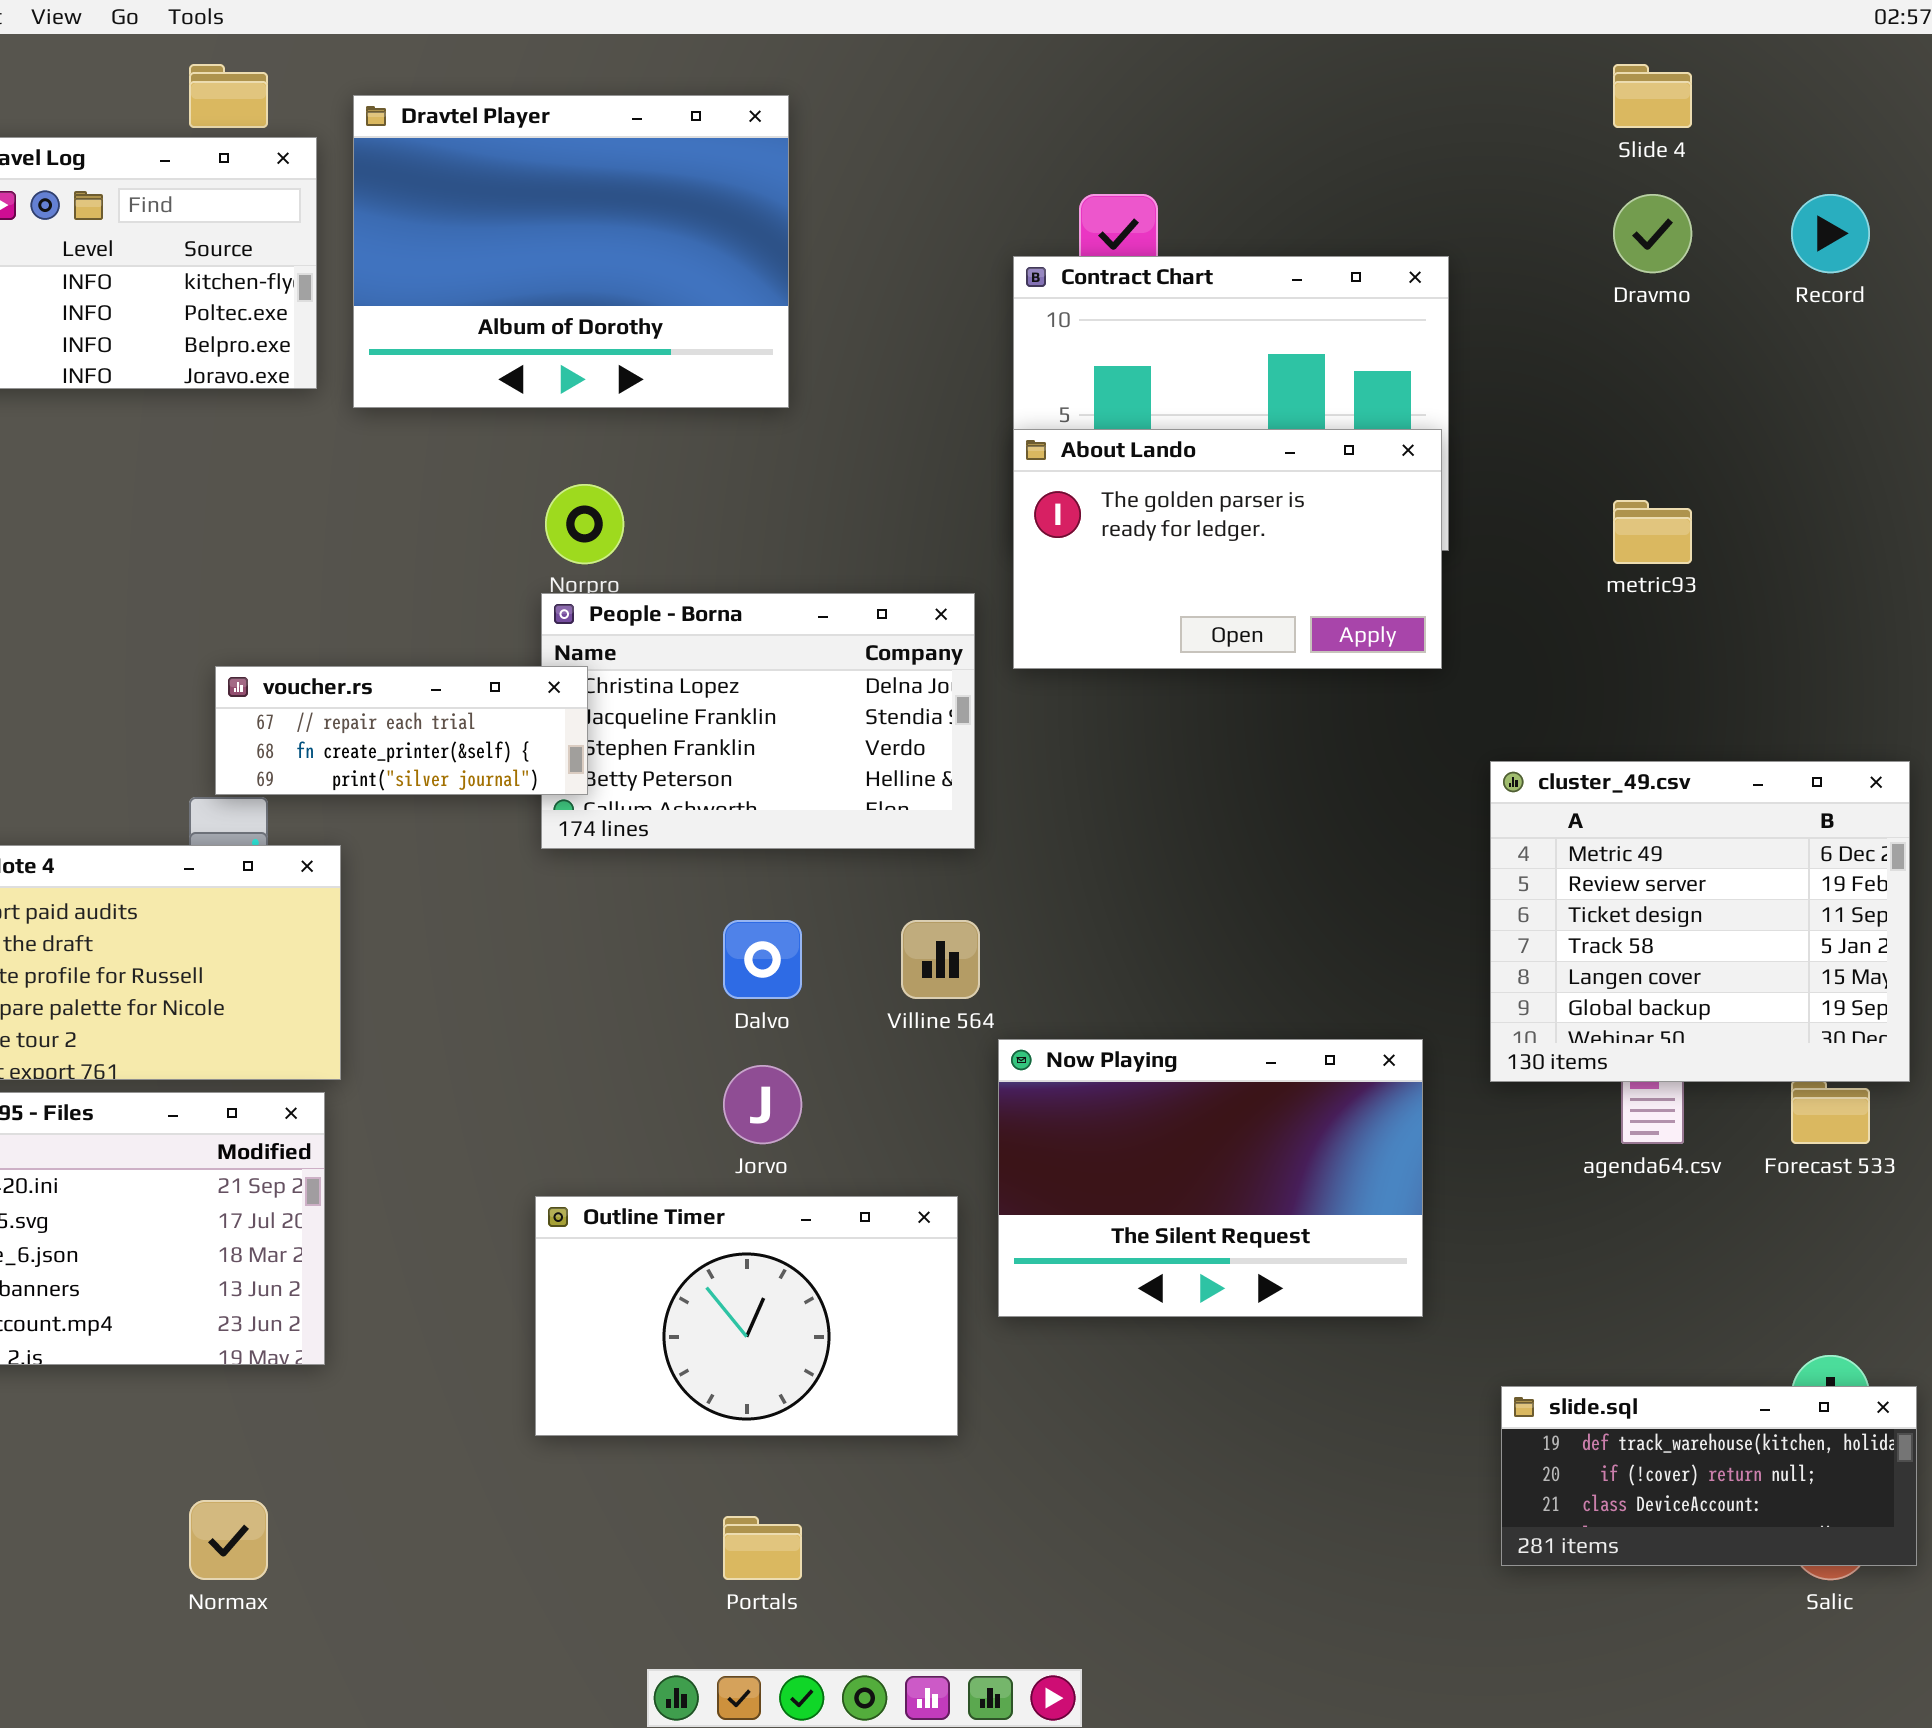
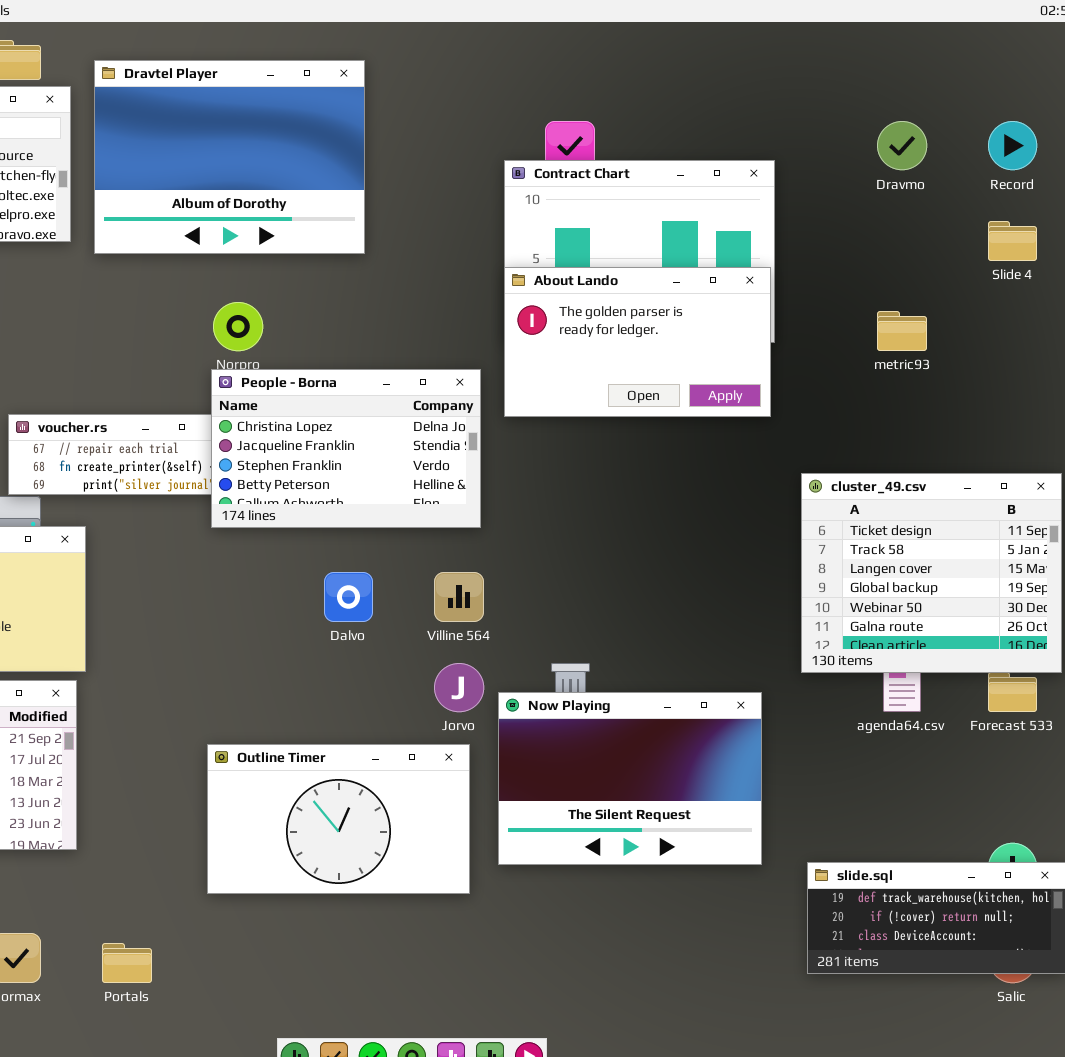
Slide 4: [1613,64,1692,128] -> [988,221,1037,261], moved
People - Borna: [541,593,975,849] -> [211,369,481,528], raised
cluster_49.csv: [1490,761,1910,1082] -> [801,473,1062,673], scrolled down 2 rows
Now Playing: [998,1039,1423,1317] -> [498,692,762,865], moved
Jorvo: [723,1065,802,1144] -> [434,663,484,712], moved
Portals: [723,1516,802,1580] -> [102,943,152,983], moved

